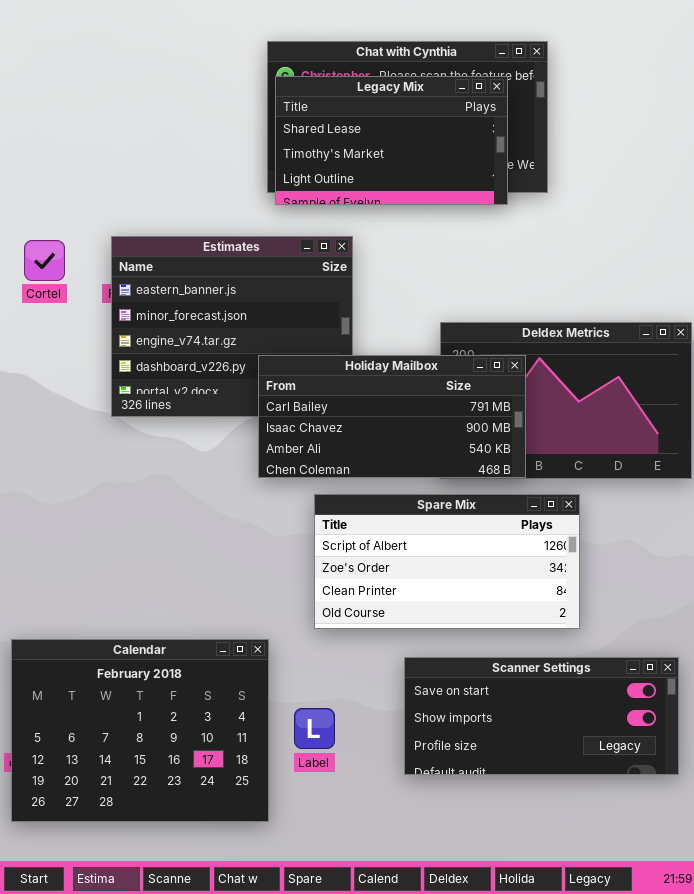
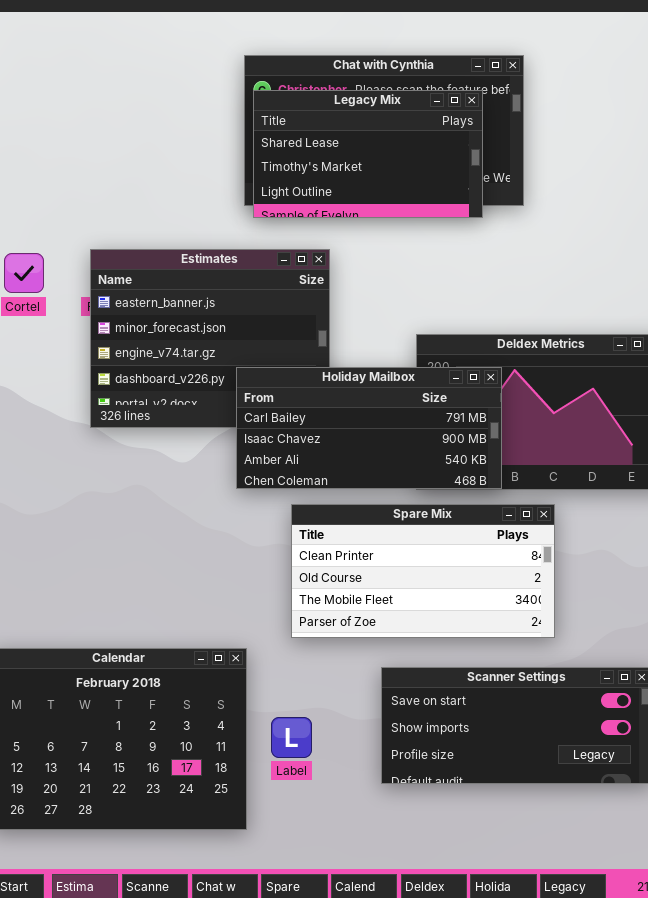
Spare Mix: [314,494,580,629] -> [291,504,555,638], scrolled down 2 rows

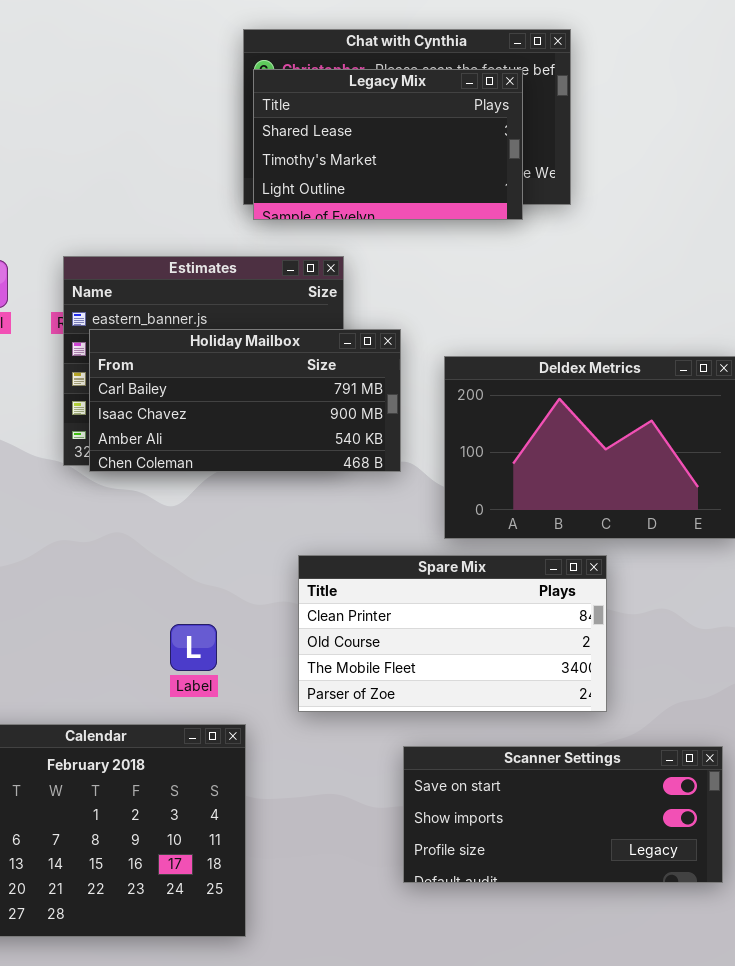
Holiday Mailbox: [236,367,502,489] -> [89,329,401,472], moved
Label: [271,717,312,758] -> [170,624,217,671], moved

